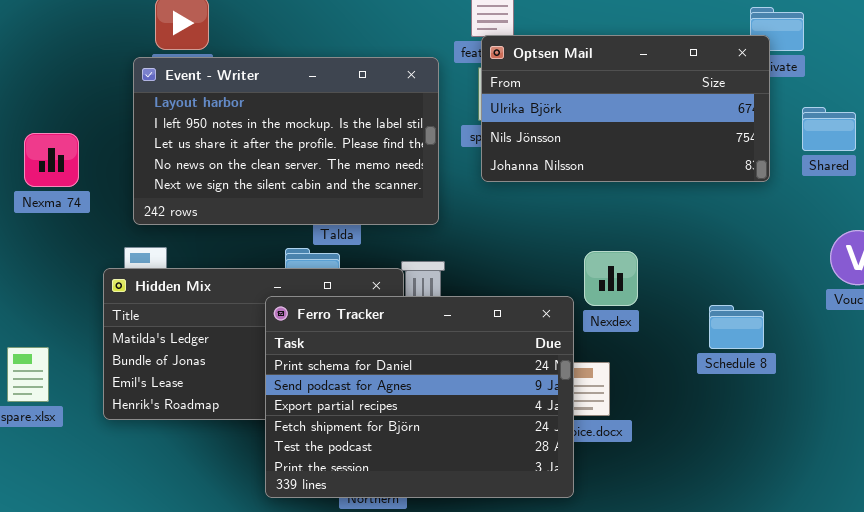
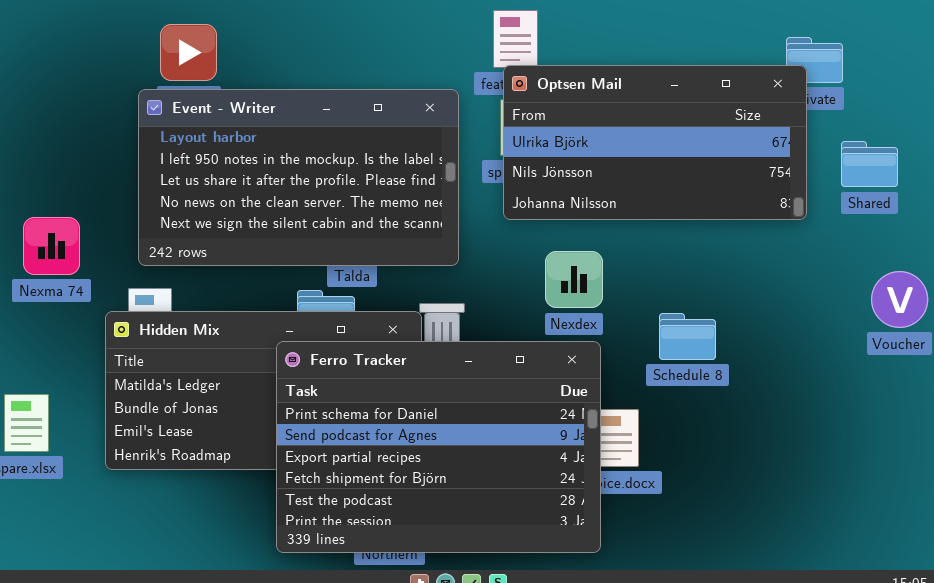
Nexma 74: [24,133,79,187] -> [23,217,80,275], moved
Nexdex: [584,251,638,306] -> [545,251,603,308], moved
Schedule 8: [709,305,764,349] -> [659,313,716,360], moved

